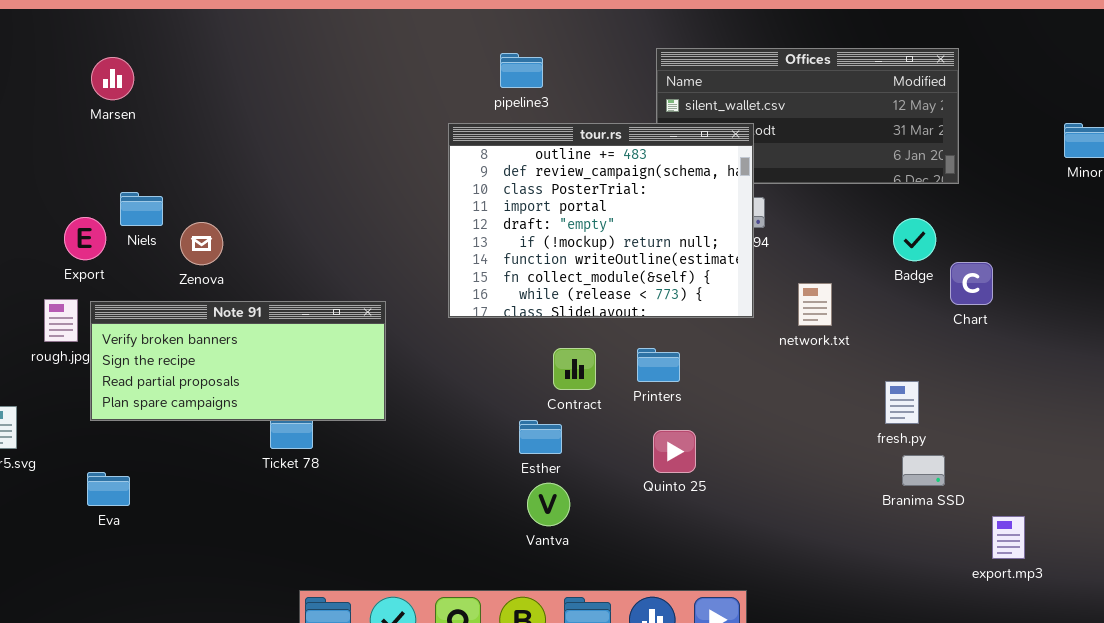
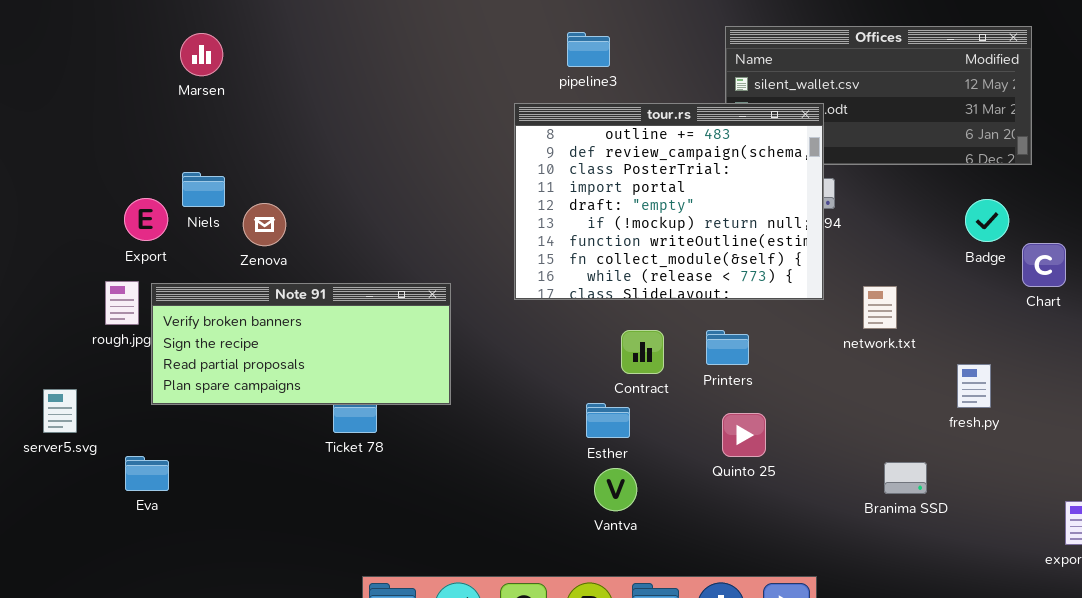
Marsen: [91,57,134,100] -> [180,33,223,76], moved
network.txt: [798,283,832,326] -> [863,286,897,329], moved
Branima SSD: [902,455,945,486] -> [884,462,927,494], moved
Eva: [87,472,130,506] -> [125,456,169,491], moved

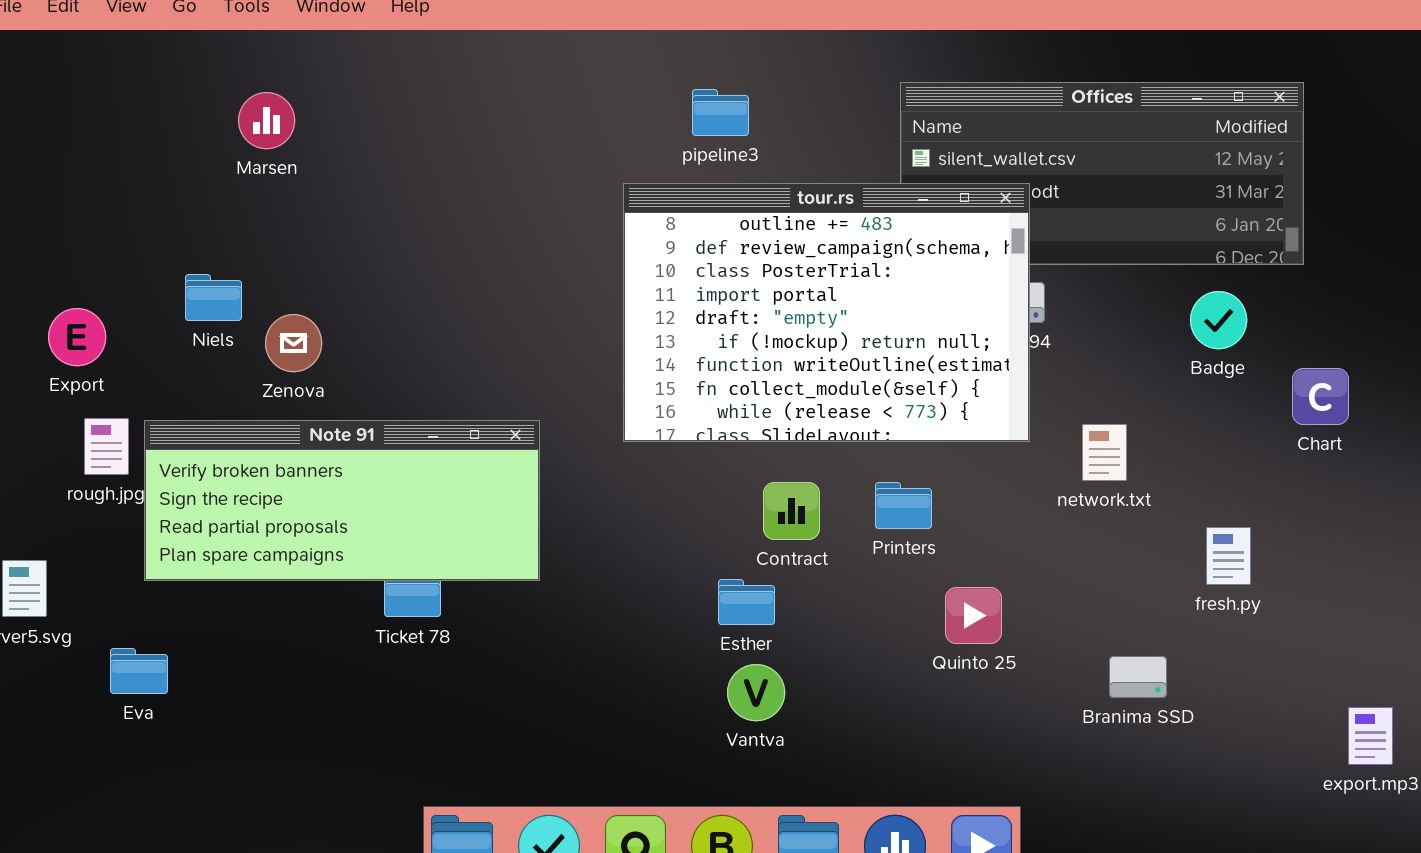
Marsen: [180,33,223,76] -> [238,92,295,149], moved
Export: [124,198,168,241] -> [48,308,106,366], moved
Badge: [965,199,1009,242] -> [1190,291,1247,349], moved
Quinto 25: [722,413,766,457] -> [945,587,1002,644], moved

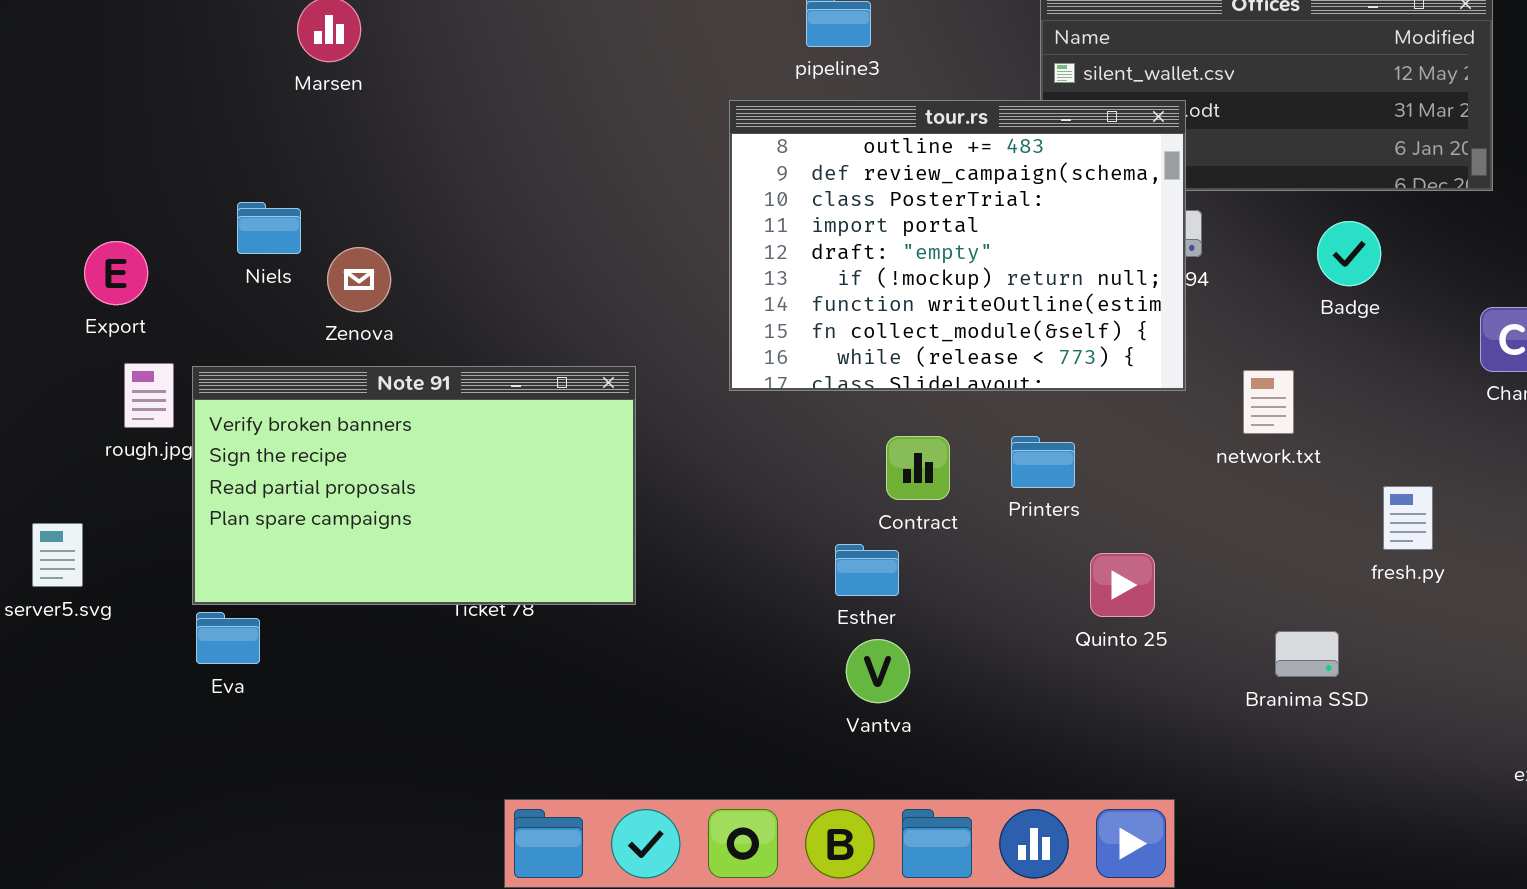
Badge: [1190,291,1247,349] -> [1317,221,1381,286], moved
Note 91: [144,420,540,581] -> [192,366,636,605], resized
Eva: [110,648,168,694] -> [196,612,260,664], moved

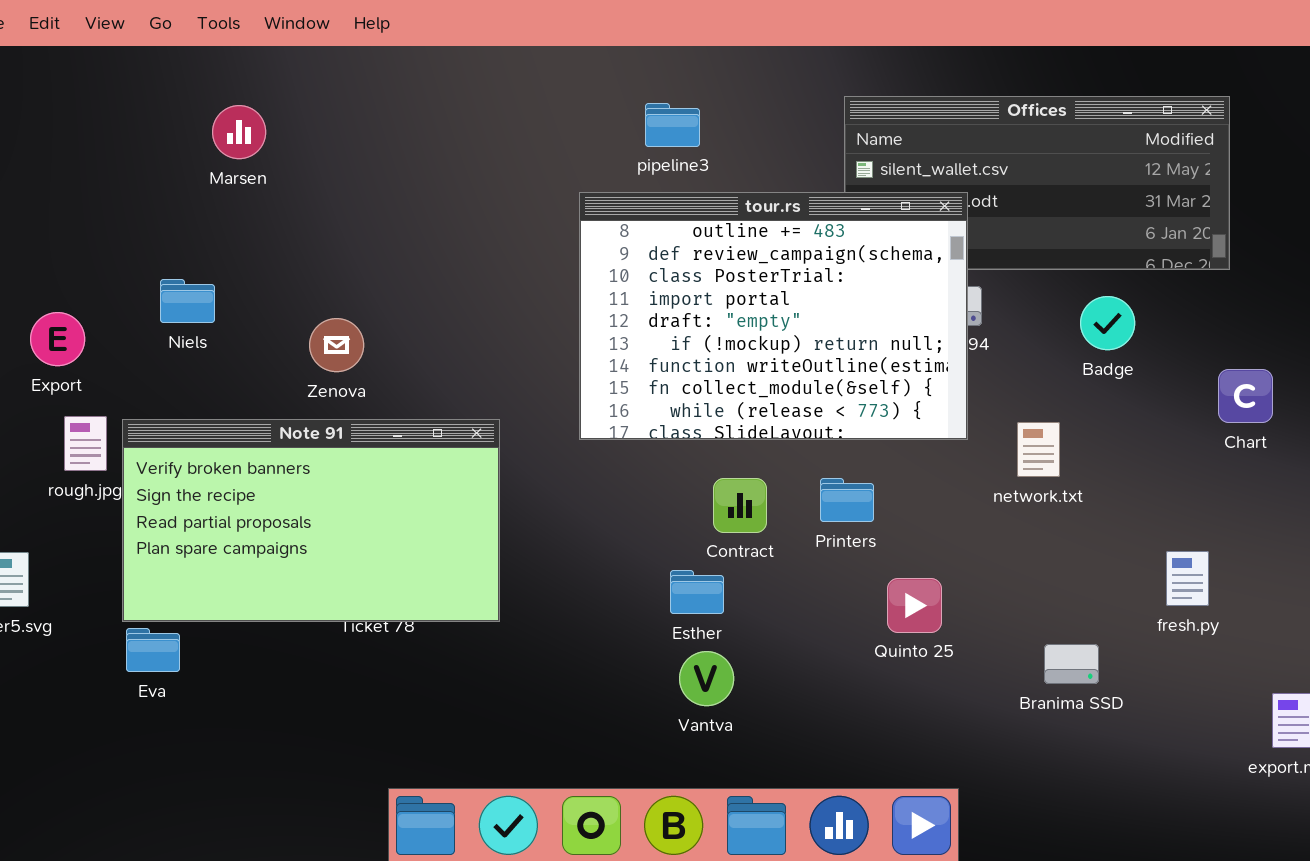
Zenova: [327,247,391,312] -> [309,318,364,372], moved
fresh.py: [1383,486,1433,550] -> [1166,551,1209,606], moved

